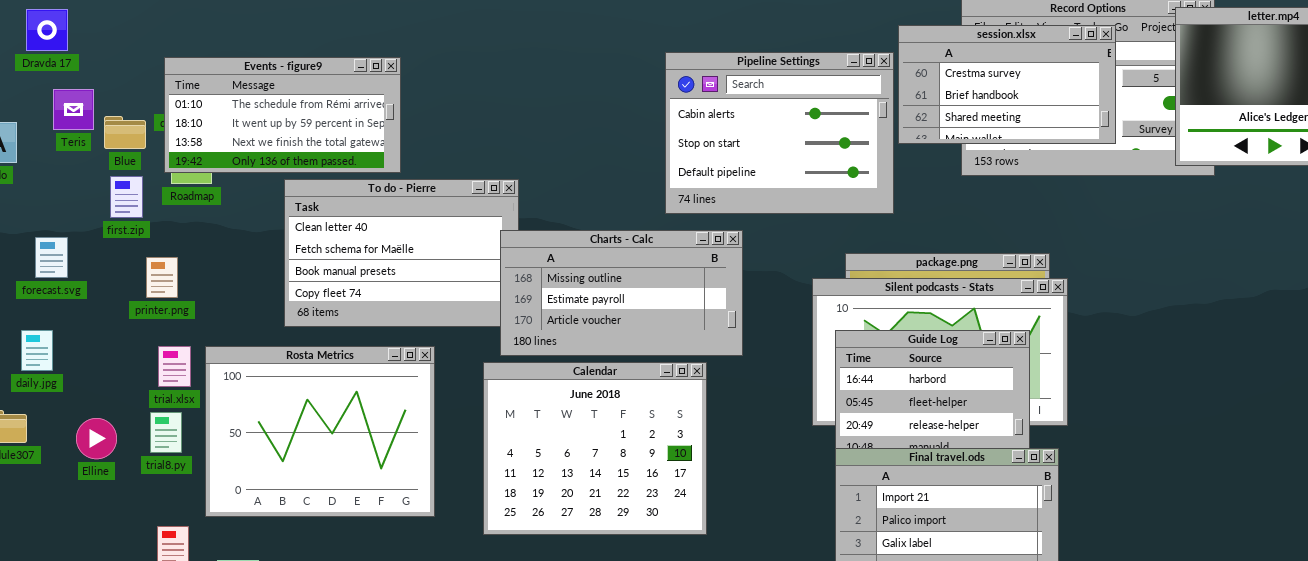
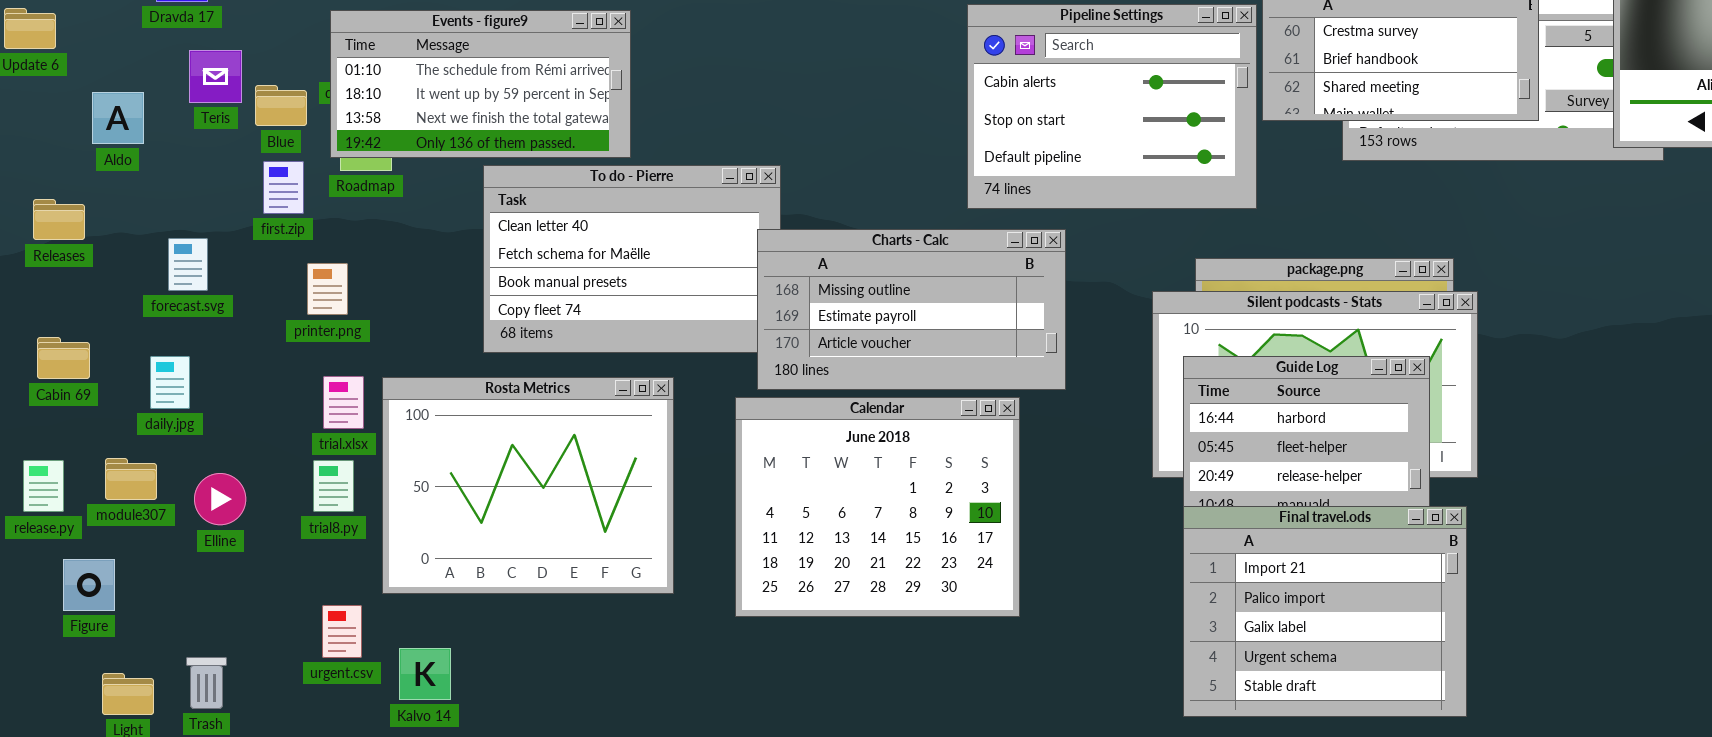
Elline: [76,418,117,459] -> [194,473,246,525], moved

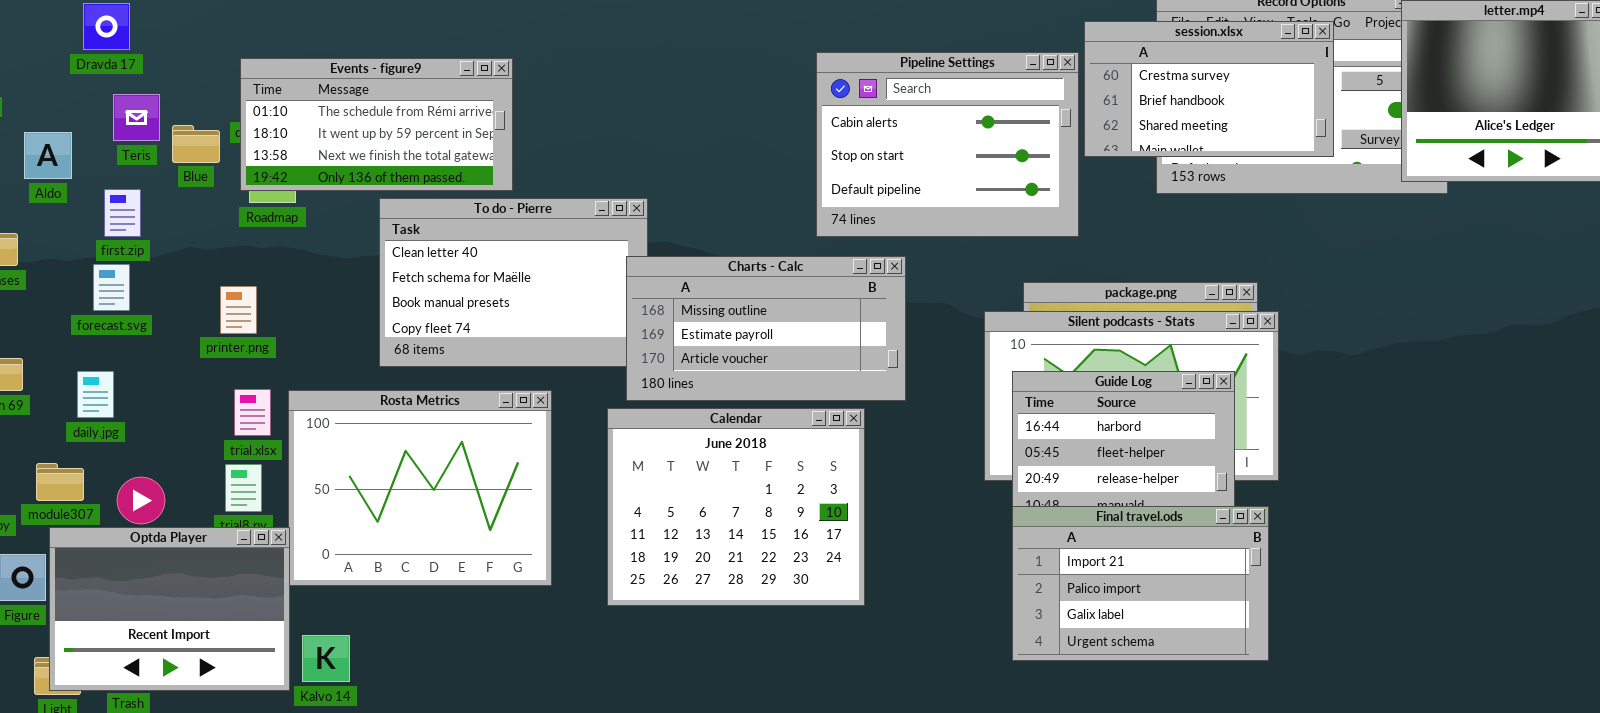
first.zip: [263,161,304,214] -> [104,189,141,237], moved
Final travel.ods: [1183,506,1467,717] -> [1012,506,1269,661], resized
Optda Player: none -> [49,527,290,691], opened

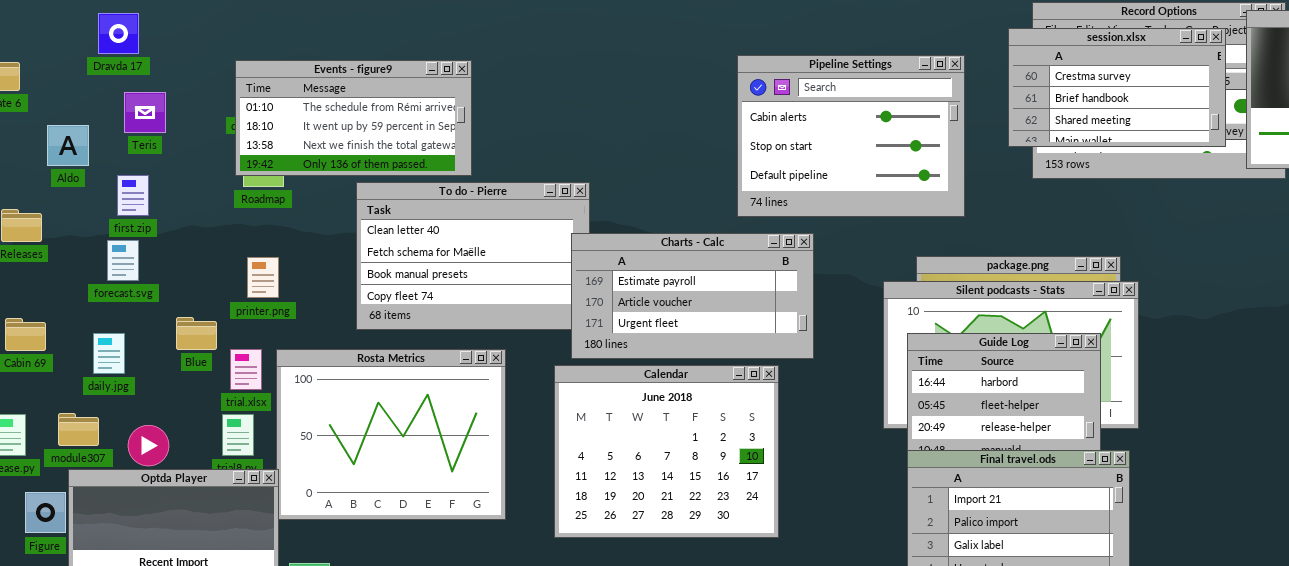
session.xlsx: [1084,21,1334,157] -> [1008,28,1226,147], moved
Blue: [172,125,220,163] -> [176,317,217,350], moved
Charts - Calc: [626,256,906,401] -> [571,233,814,359], scrolled down 1 row
printer.png: [220,286,257,334] -> [247,257,279,298], moved

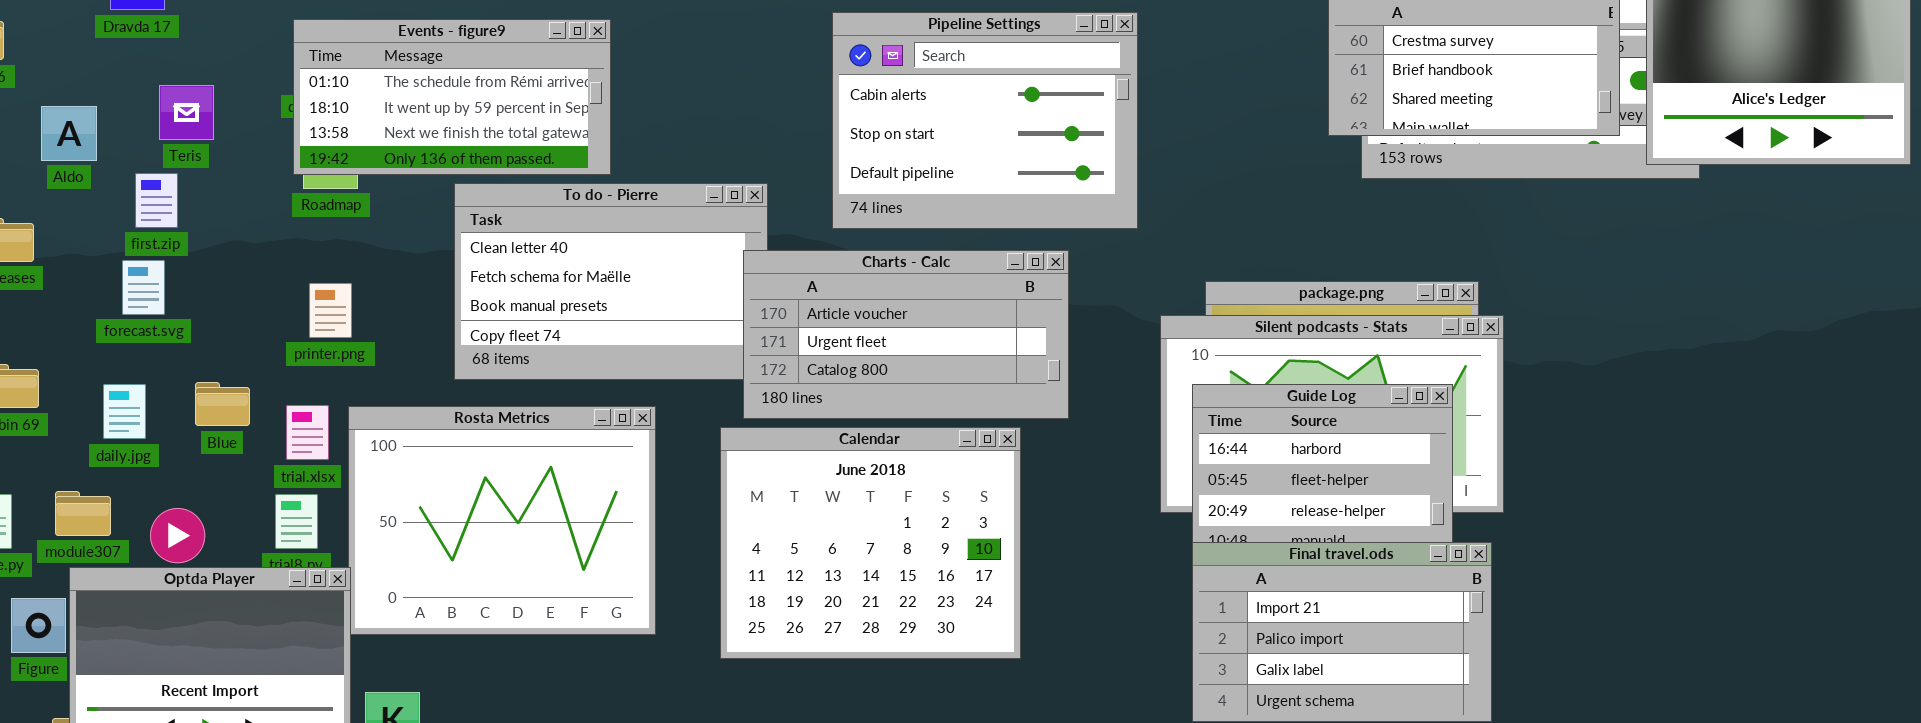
Pipeline Settings: [737,55,965,217] -> [832,12,1138,229], moved
Teris: [124,92,166,133] -> [159,85,214,140], moved
Charts - Calc: [571,233,814,359] -> [743,250,1069,419], scrolled down 1 row
Blue: [176,317,217,350] -> [195,382,250,426], moved

